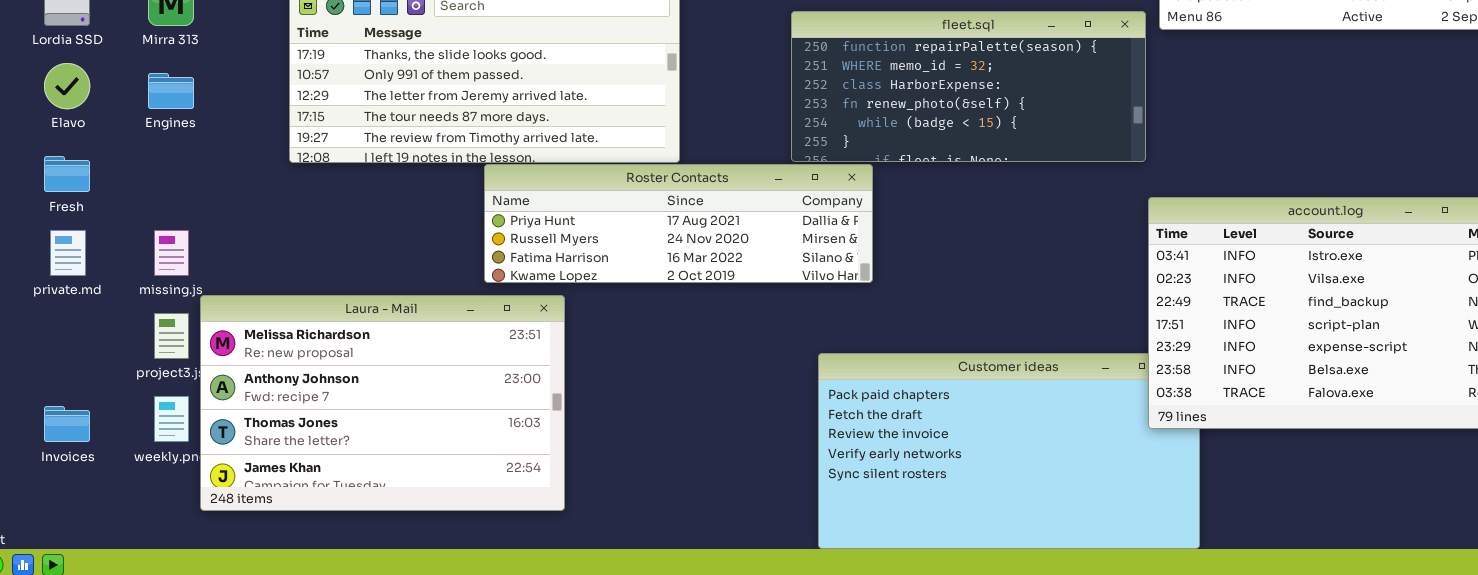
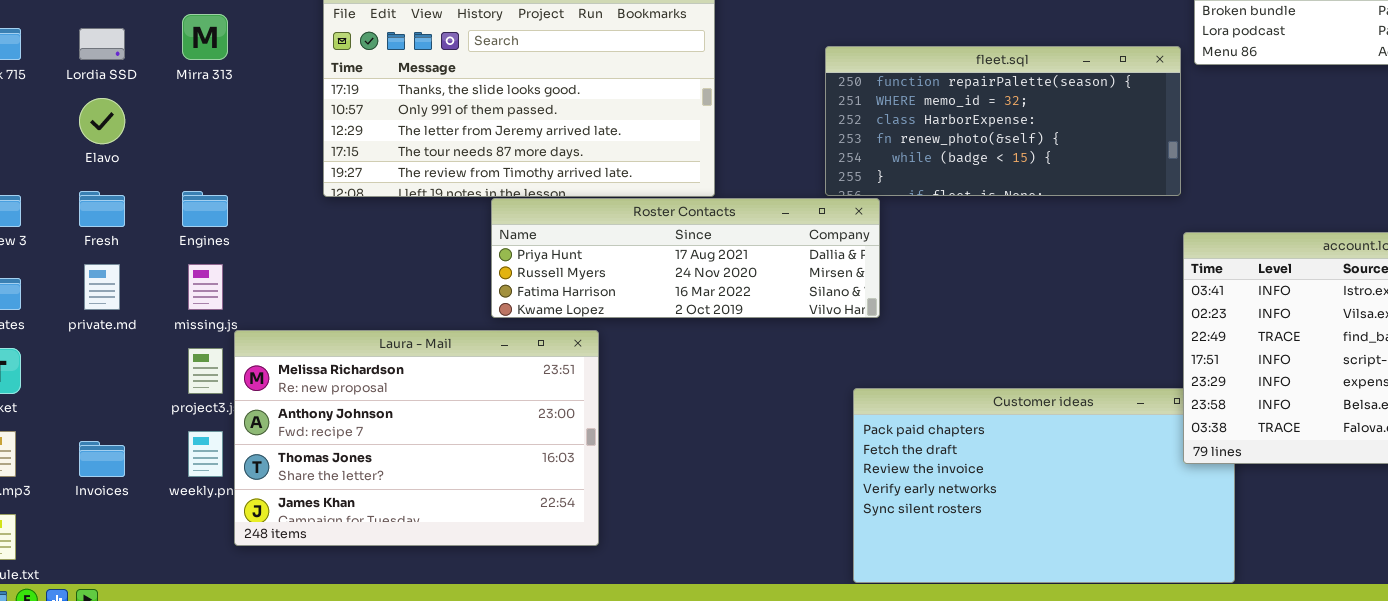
Engines: [148,73,194,109] -> [182,191,228,227], moved
Roster Contacts: [484,164,873,283] -> [491,198,880,318], moved

